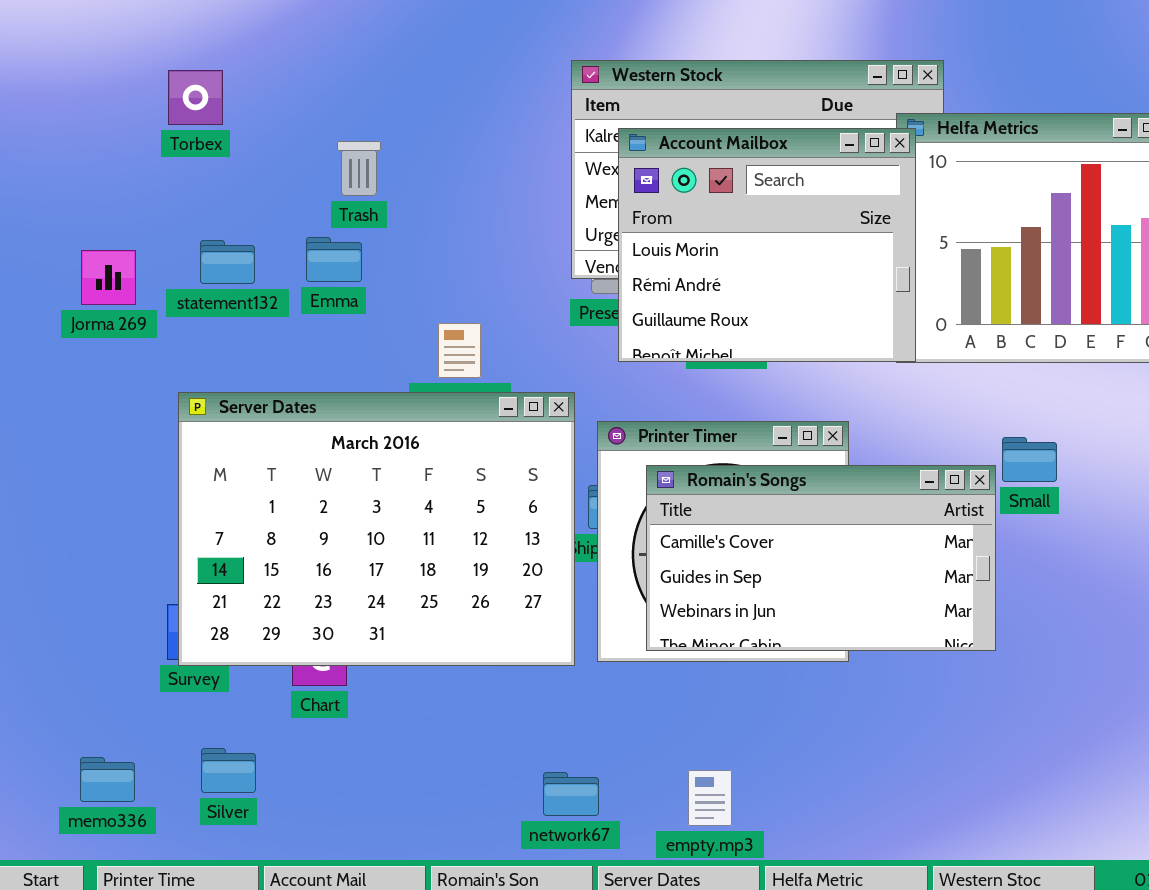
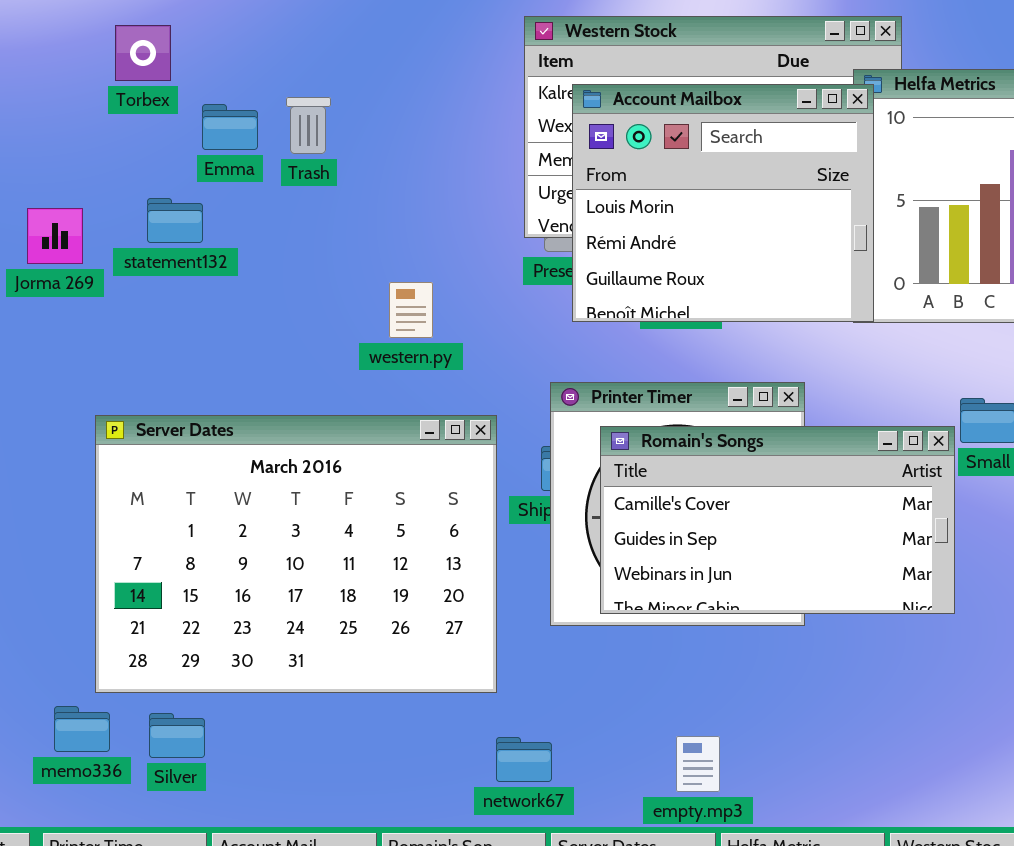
Emma: [306,237,362,282] -> [202,104,258,150], moved
Server Dates: [178,392,575,666] -> [95,415,497,693], moved
memo336: [80,757,135,802] -> [54,706,110,752], moved
empty.mp3: [688,770,732,826] -> [676,736,720,792], moved

